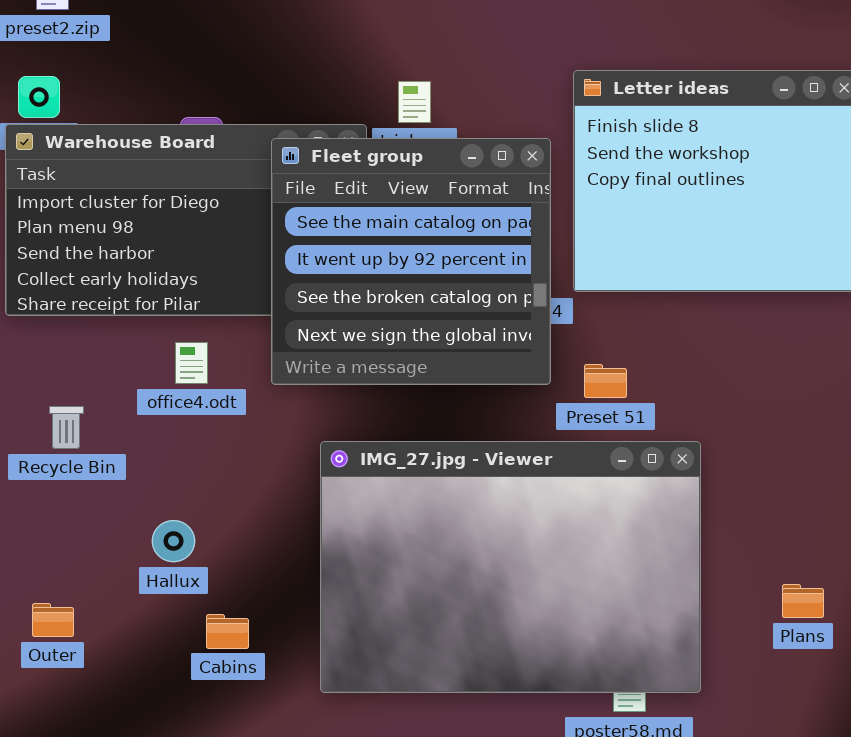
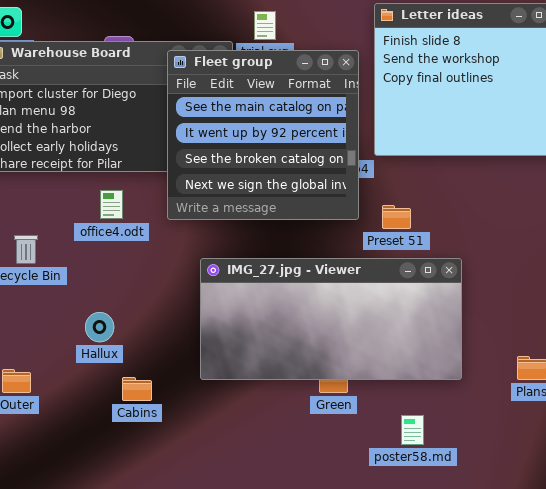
IMG_27.jpg - Viewer: [320,441,701,693] -> [200,258,462,380], resized

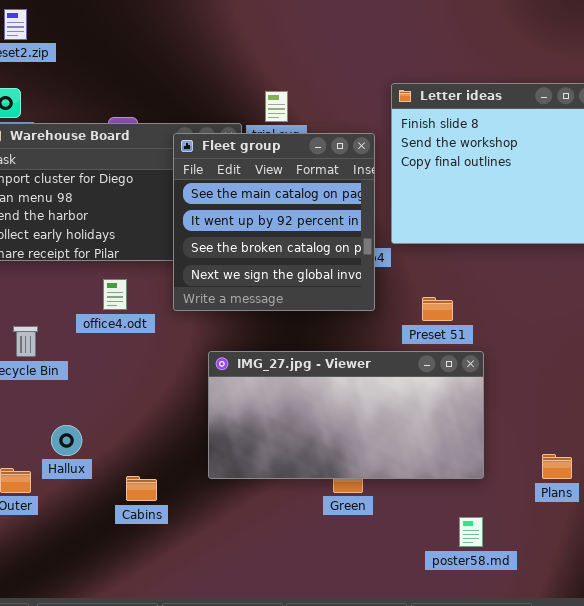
Preset 51: [382,205,411,229] -> [422,297,453,321], moved
Hallux: [85,312,114,342] -> [51,425,82,456], moved
poster58.md: [401,415,424,445] -> [459,517,483,547], moved

